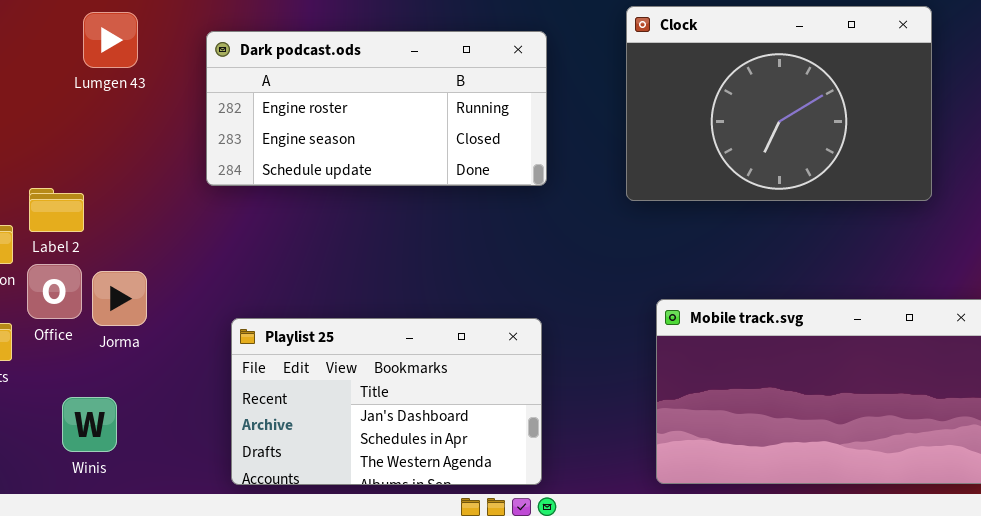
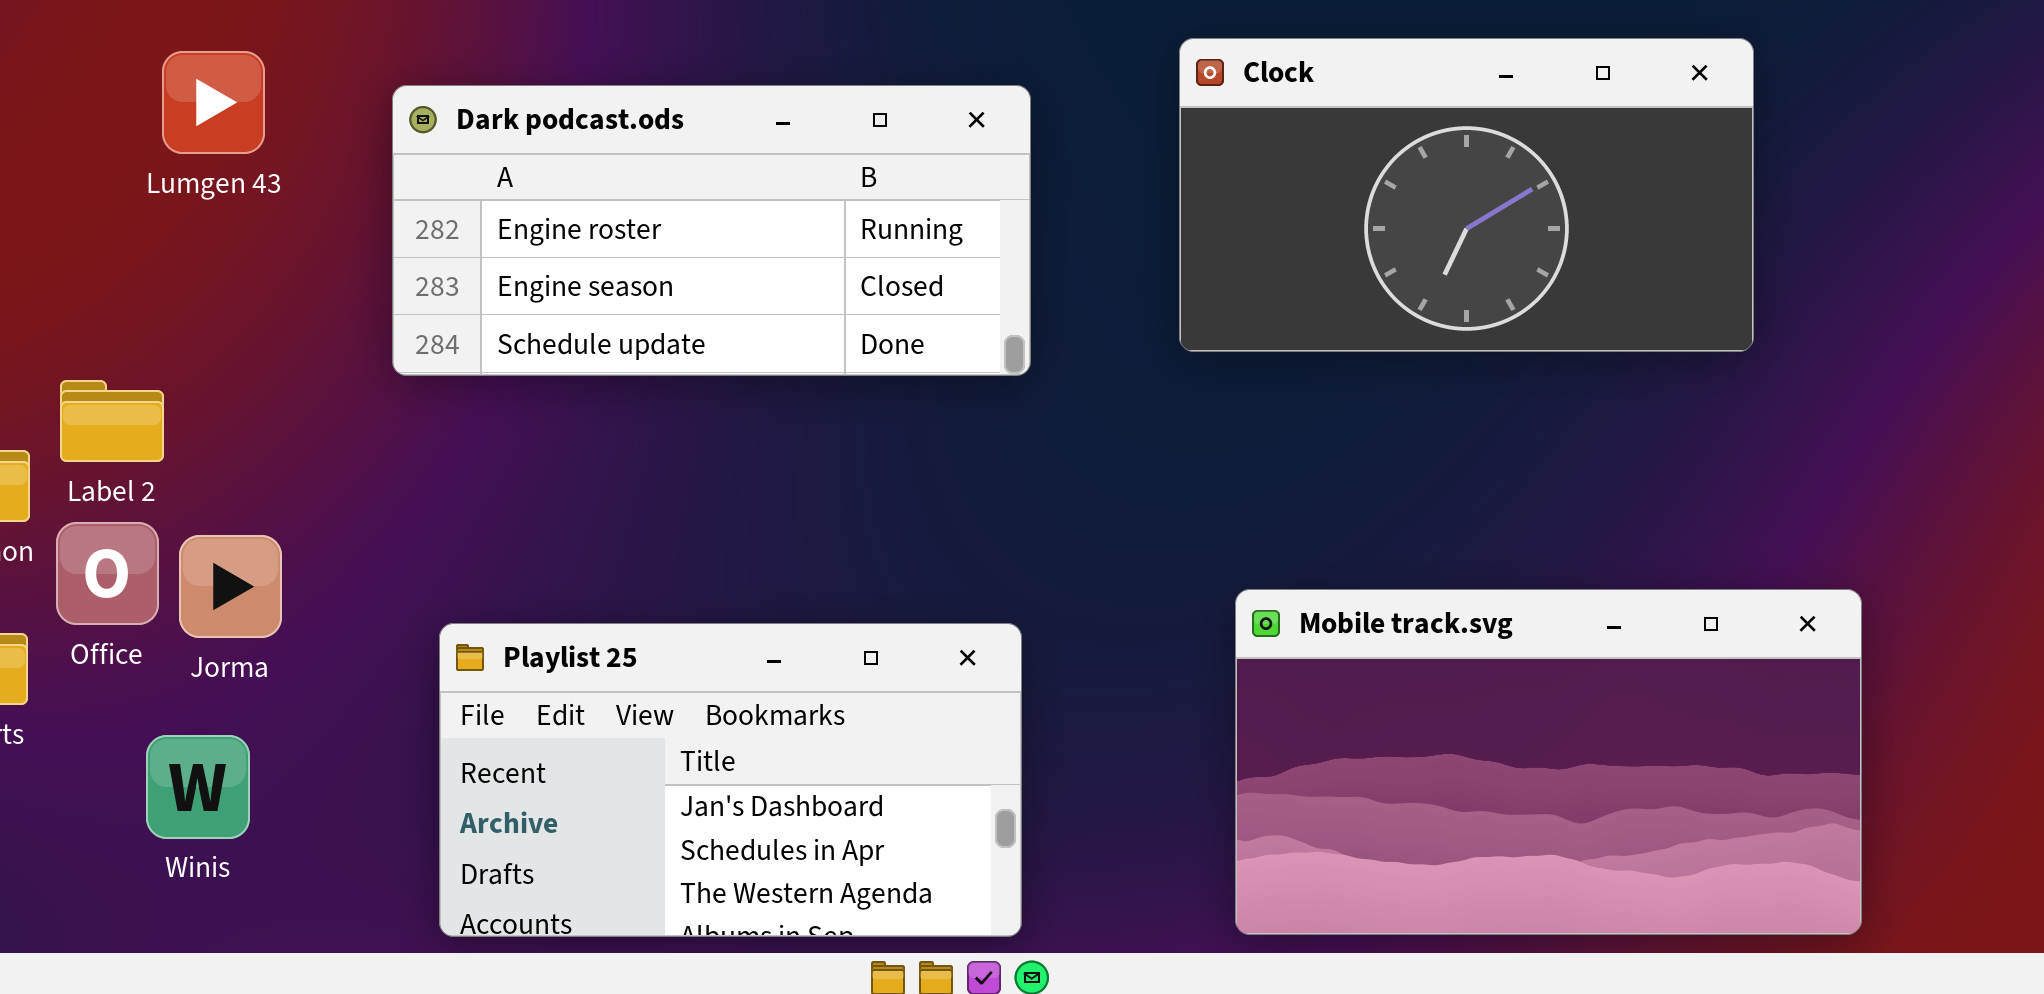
Clock: [626,6,932,201] -> [1179,38,1754,352], resized
Winis: [62,397,117,452] -> [146,735,250,839], moved

